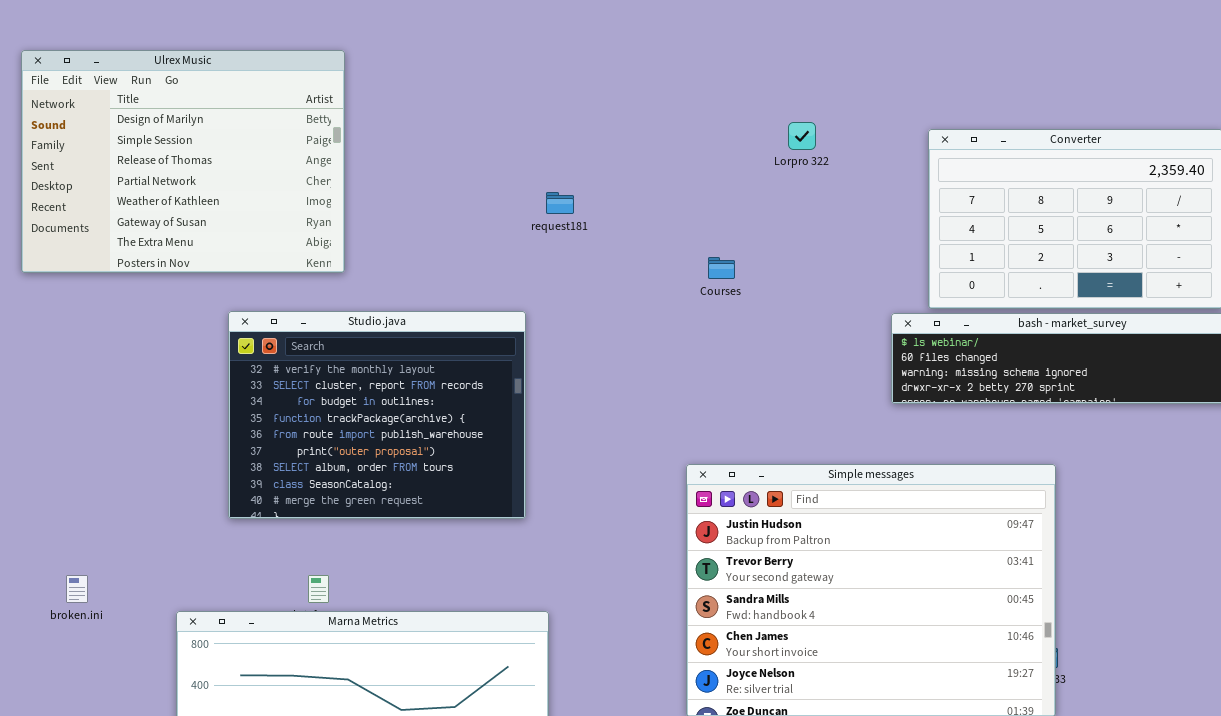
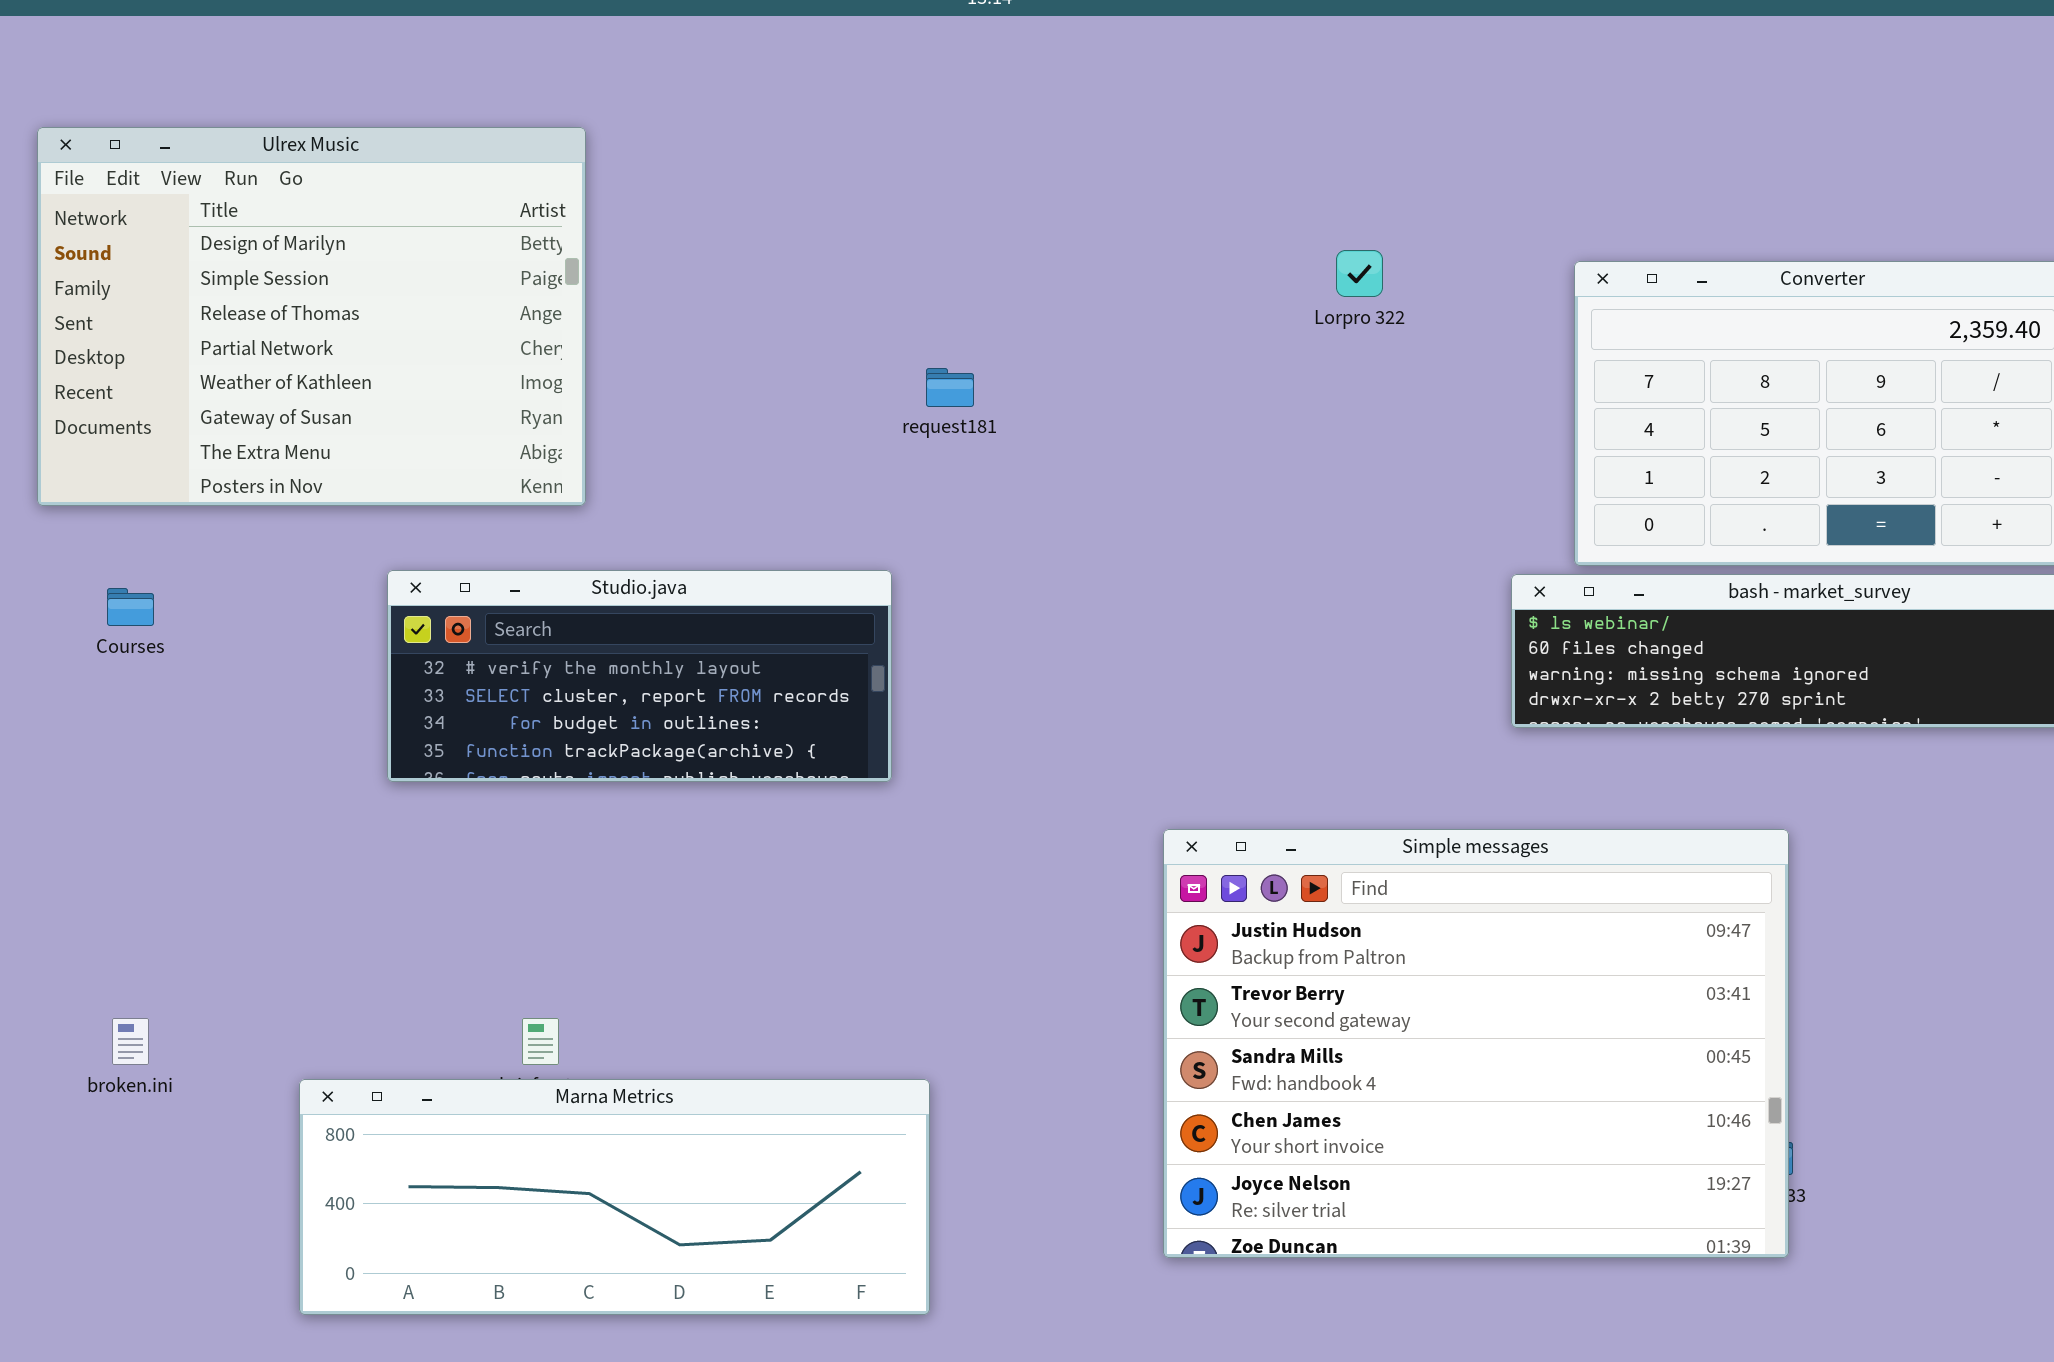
Courses: [708,257,735,279] -> [107,588,154,626], moved
Studio.java: [228,311,526,519] -> [387,570,892,782], resized

